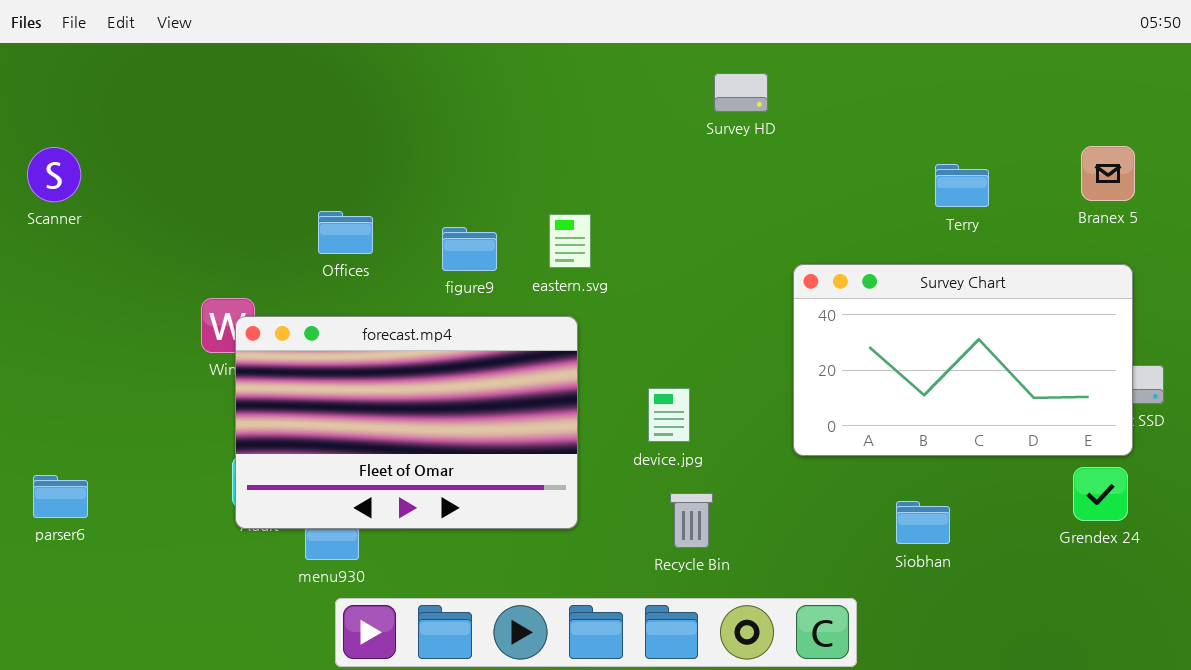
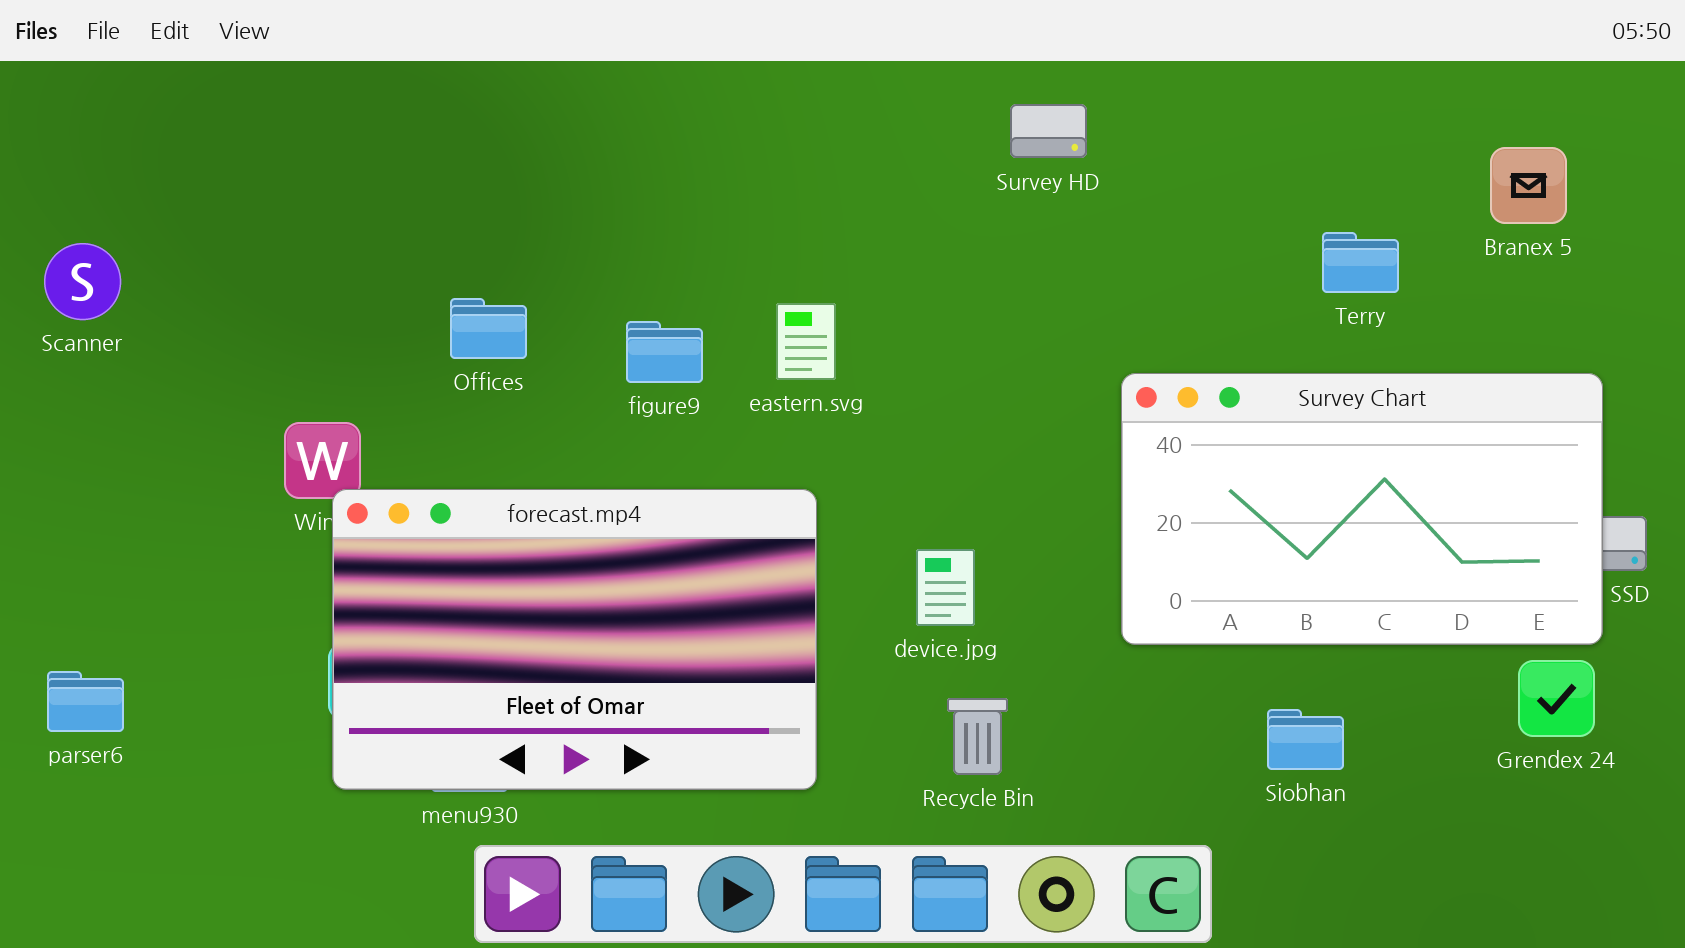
Branex 5: [1081,146,1135,201] -> [1490,147,1567,224], moved
Scanner: [27,147,81,202] -> [44,243,121,320], moved
forecast.mp4: [235,316,578,529] -> [332,489,817,790], moved

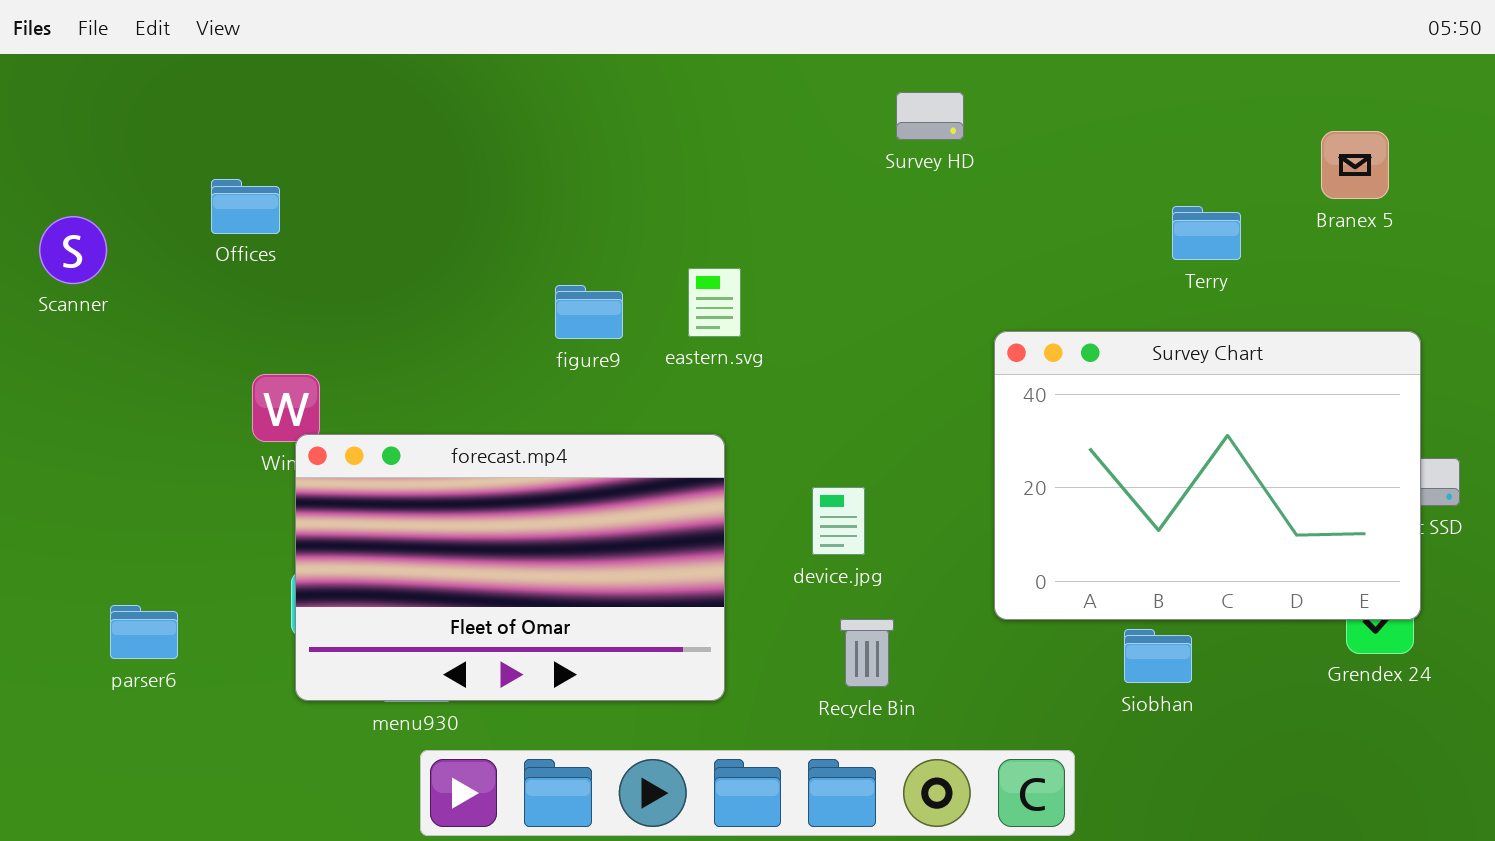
Offices: [450,298,527,359] -> [211,179,280,234], moved
Survey Chart: [1121,373,1603,645] -> [994,331,1421,620], resized
parser6: [47,671,124,732] -> [110,605,178,659], moved

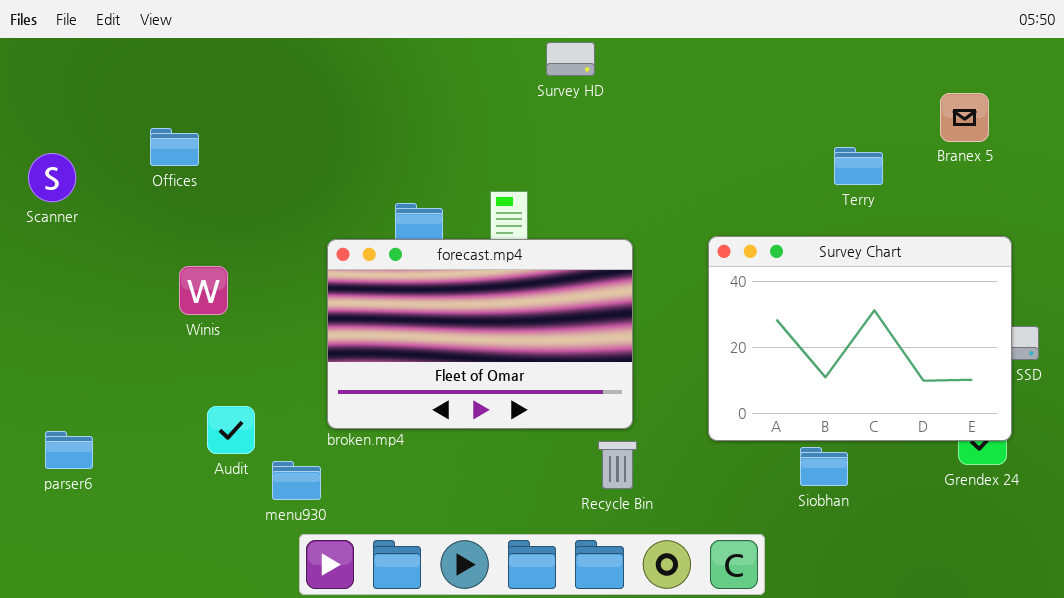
Survey HD: [896,92,964,140] -> [546,42,595,76], moved
forecast.mp4: [295,434,725,701] -> [327,239,633,429], moved
parser6: [110,605,178,659] -> [45,431,93,469], moved

